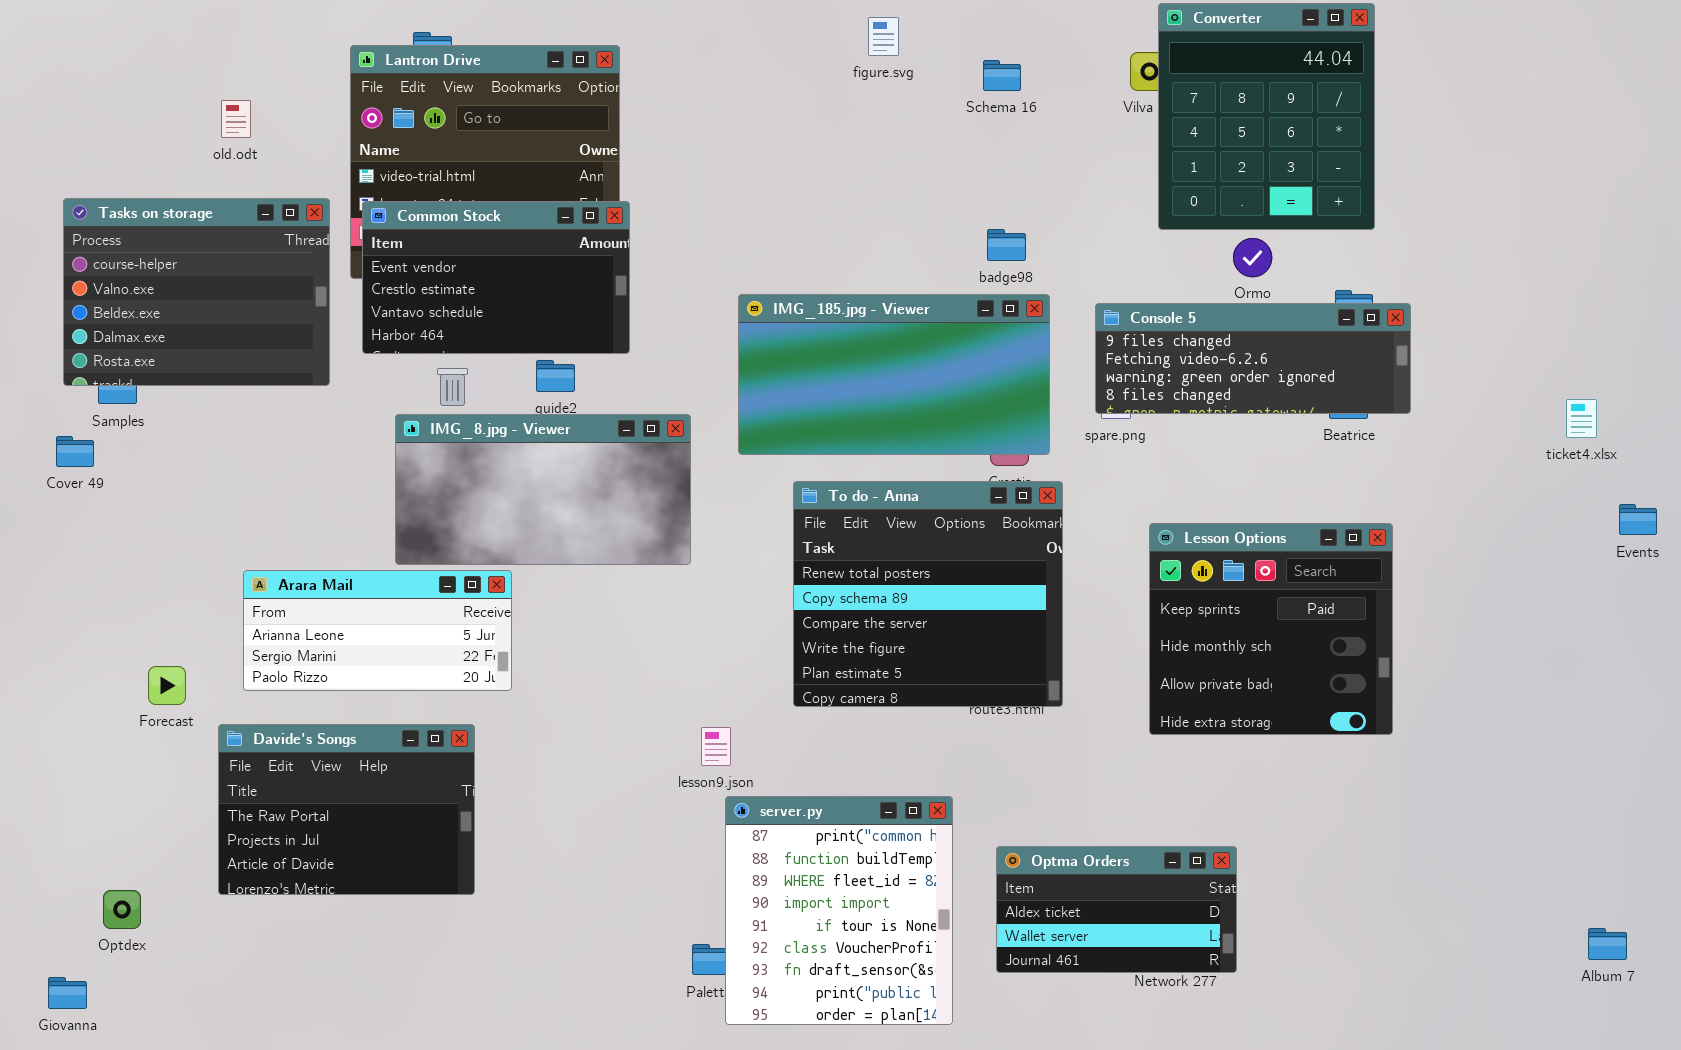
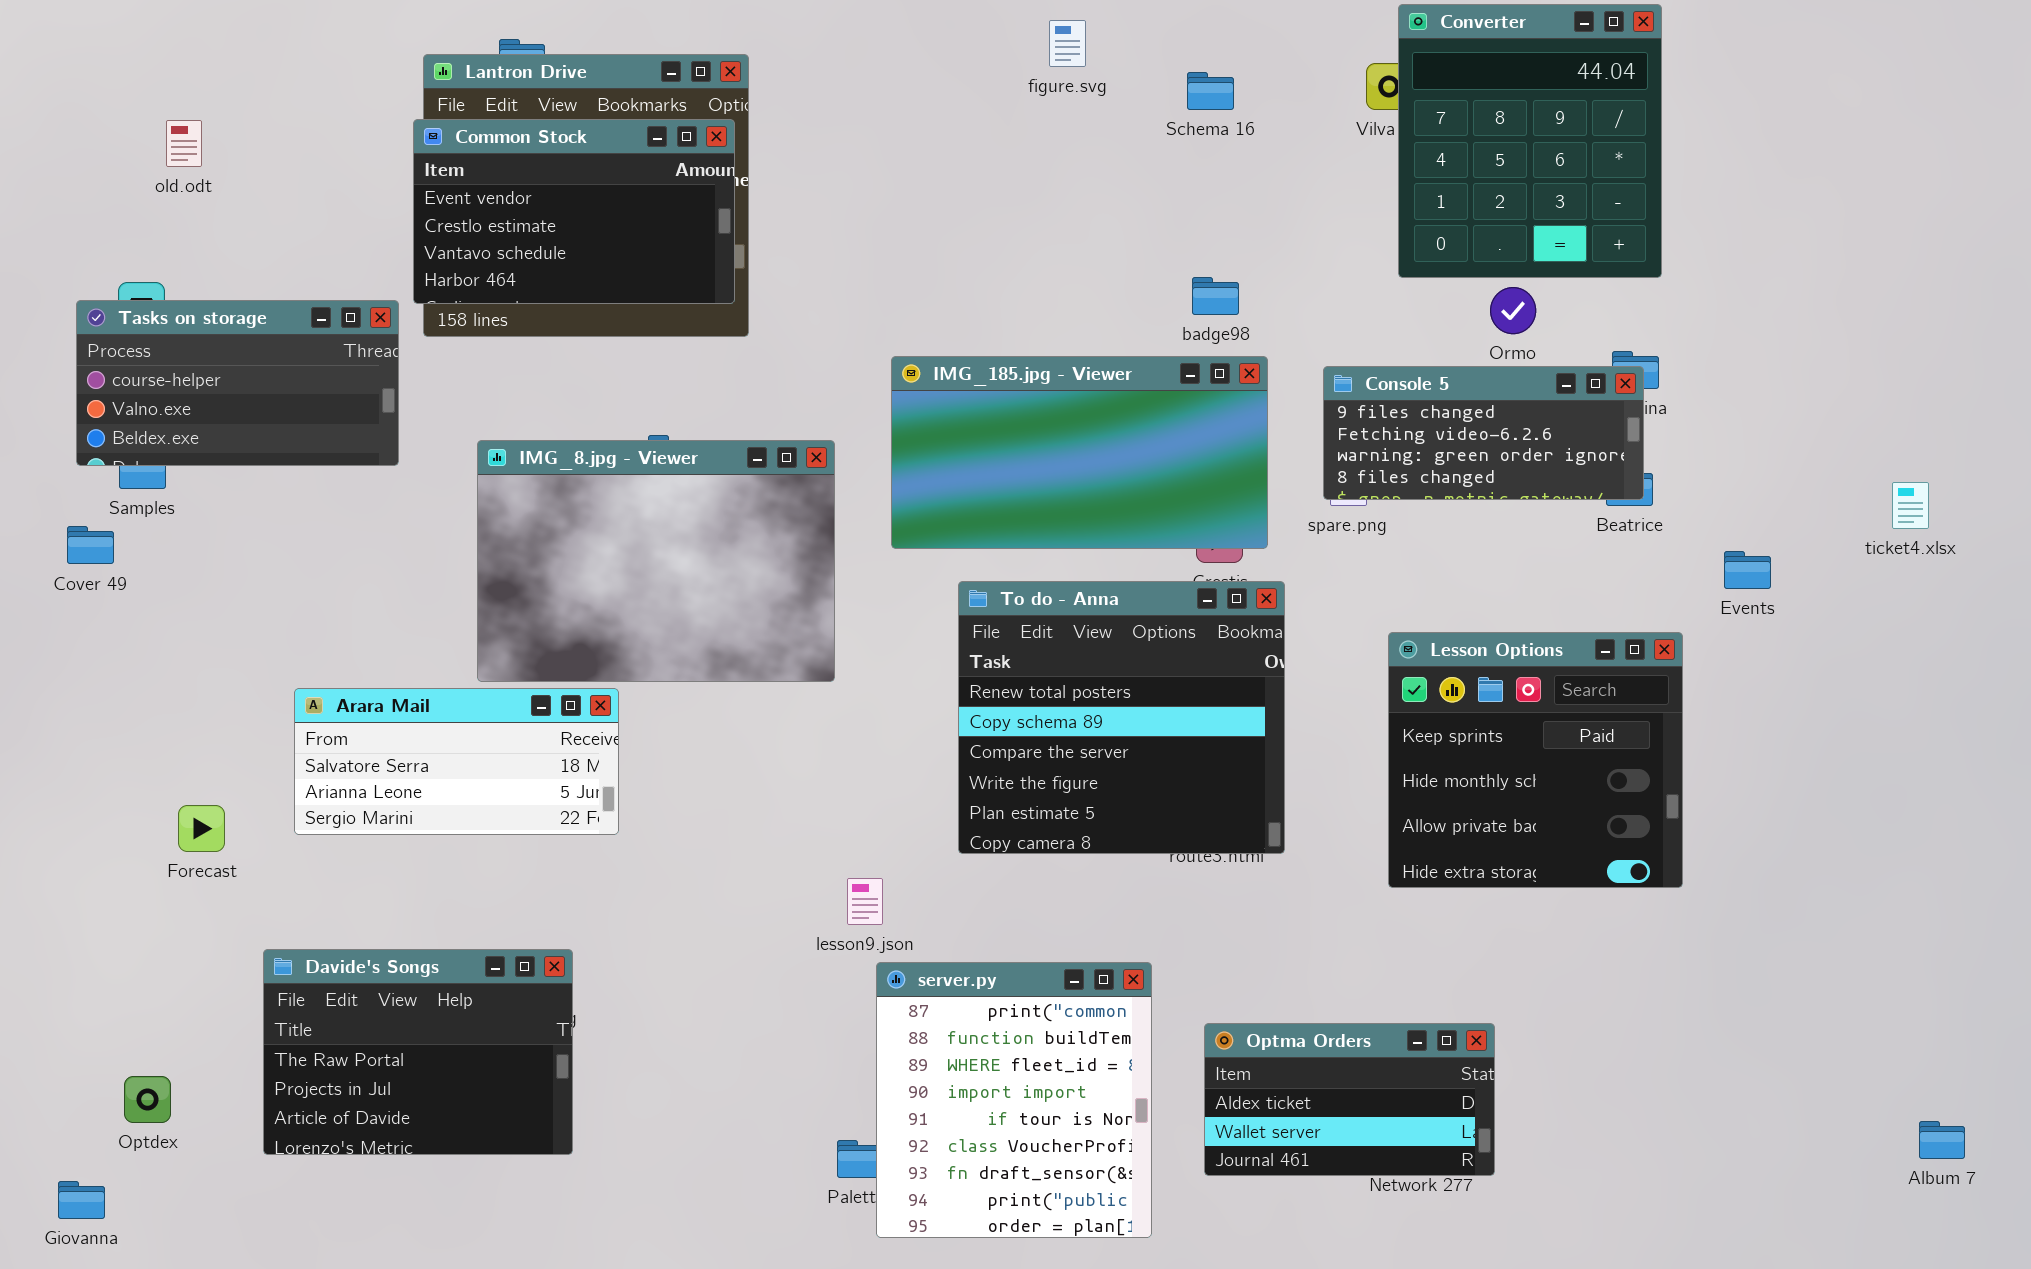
old.odt: [221,100,251,138] -> [166,120,202,167], moved
Tasks on storage: [63,198,330,386] -> [76,300,399,466], resized
Common Stock: [362,201,630,354] -> [413,119,735,304], moved
Console 5: [1095,303,1411,414] -> [1323,366,1644,500], resized
IMG_8.jpg - Viewer: [395,414,691,565] -> [477,440,835,682], resized
Events: [1619,504,1657,535] -> [1724,551,1771,589], moved
Arara Mail: [243,570,512,691] -> [294,688,619,835], scrolled up 1 row
Davide's Songs: [218,724,475,895] -> [263,949,573,1155], moved

